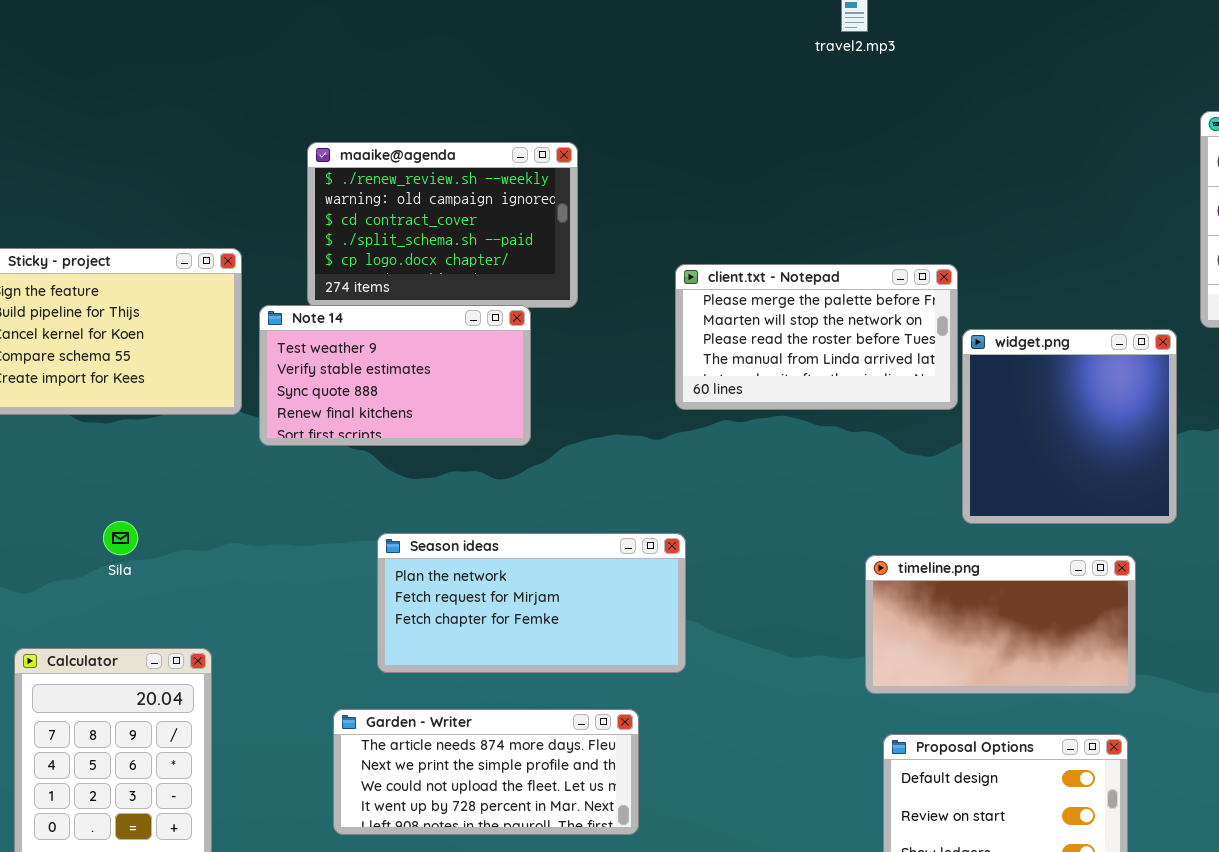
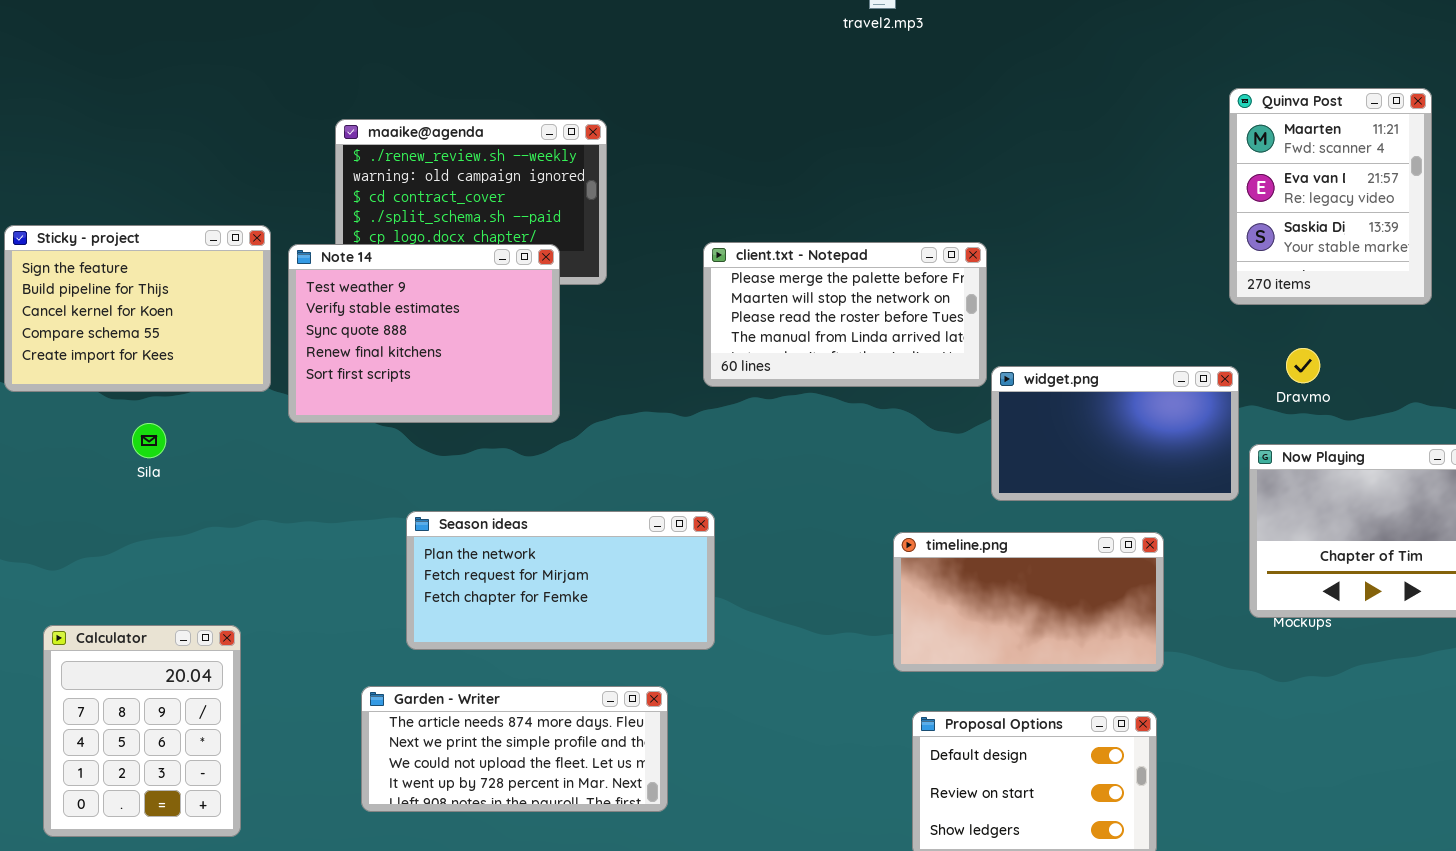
Note 14: [259,305,531,446] -> [288,244,560,423], resized
widget.png: [962,329,1177,524] -> [991,366,1239,501], resized
Sila: [103,521,138,555] -> [132,423,166,458], moved

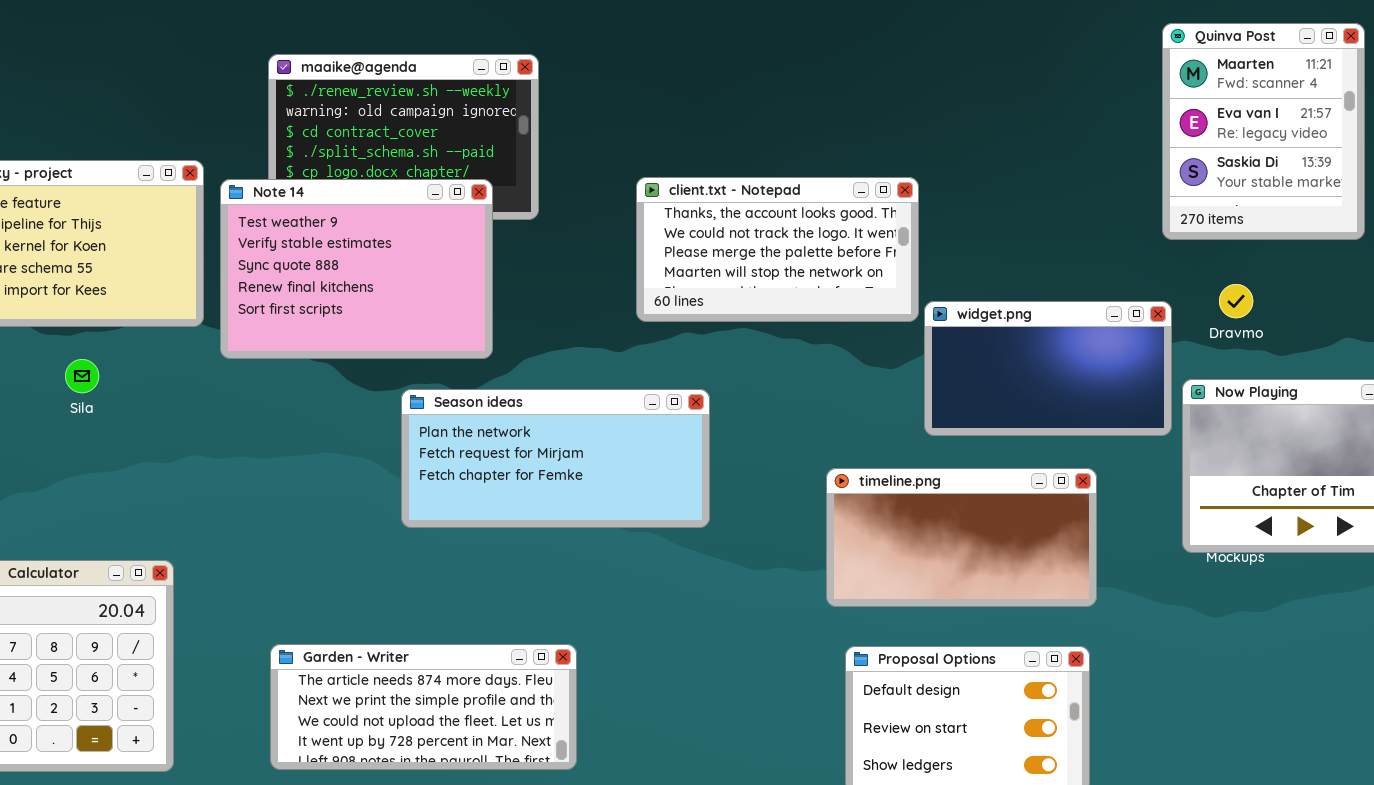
client.txt - Notepad: [703,242,987,387] -> [636,177,919,322], scrolled up 2 rows
Season ideas: [406,511,715,650] -> [401,389,710,528], moved
Garden - Writer: [361,686,668,812] -> [270,644,577,770], moved

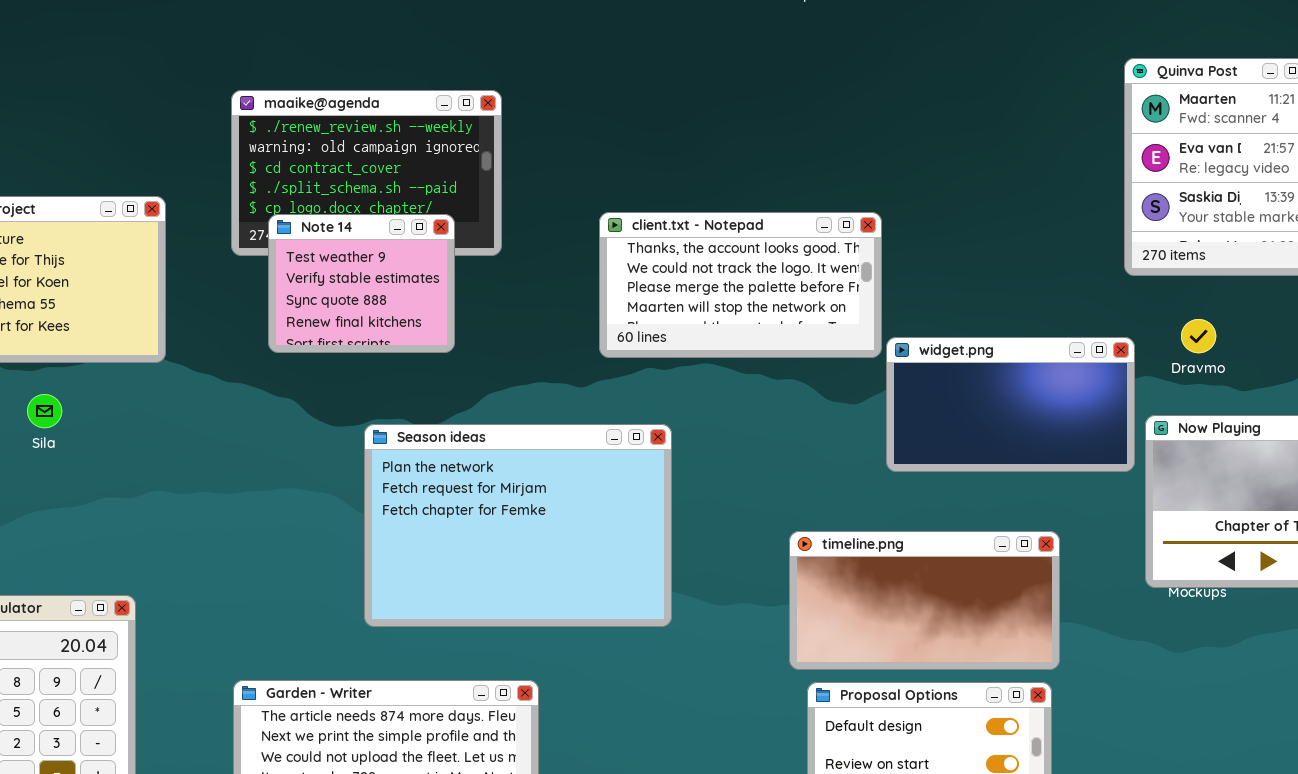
Note 14: [220,179,493,359] -> [268,214,455,353], resized
Season ideas: [401,389,710,528] -> [364,424,672,627], resized
timeline.png: [826,468,1097,607] -> [789,531,1060,670], moved

